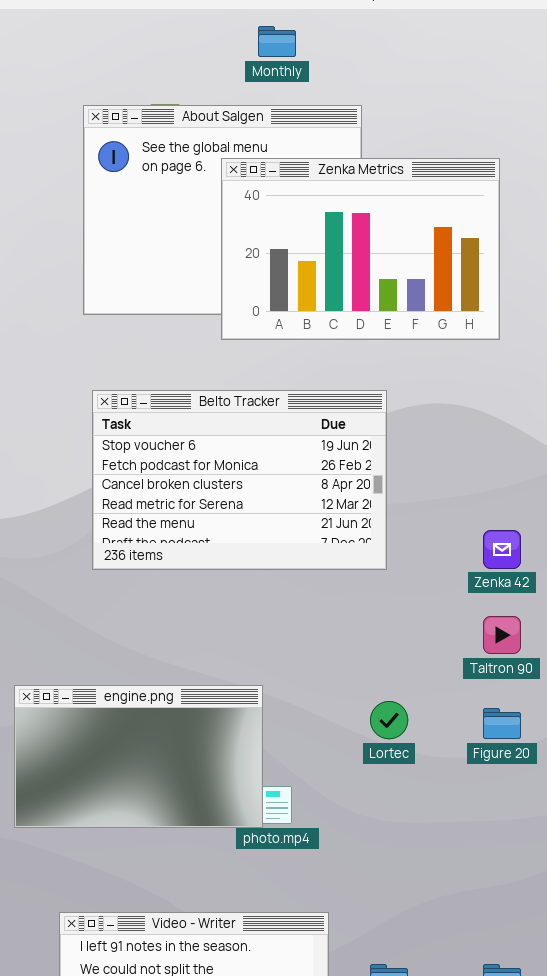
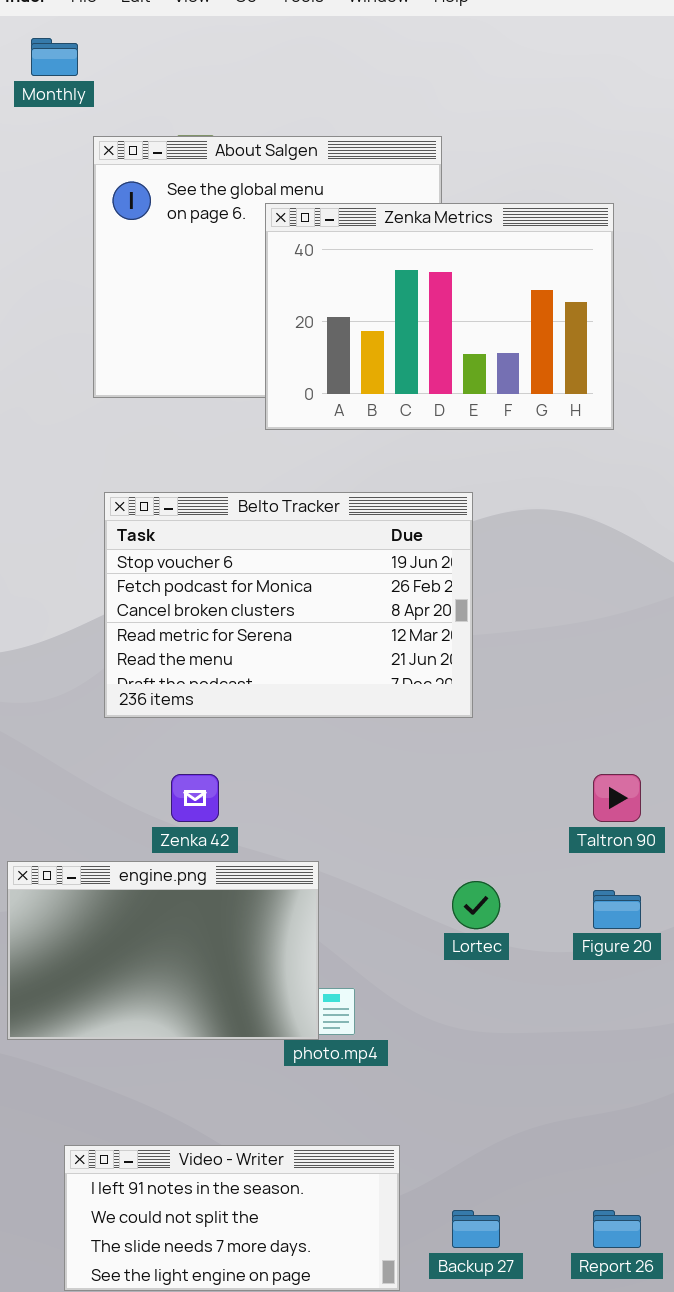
Monthly: [258,26,296,57] -> [31,38,78,76], moved
Zenka 42: [483,530,521,569] -> [171,774,219,822], moved

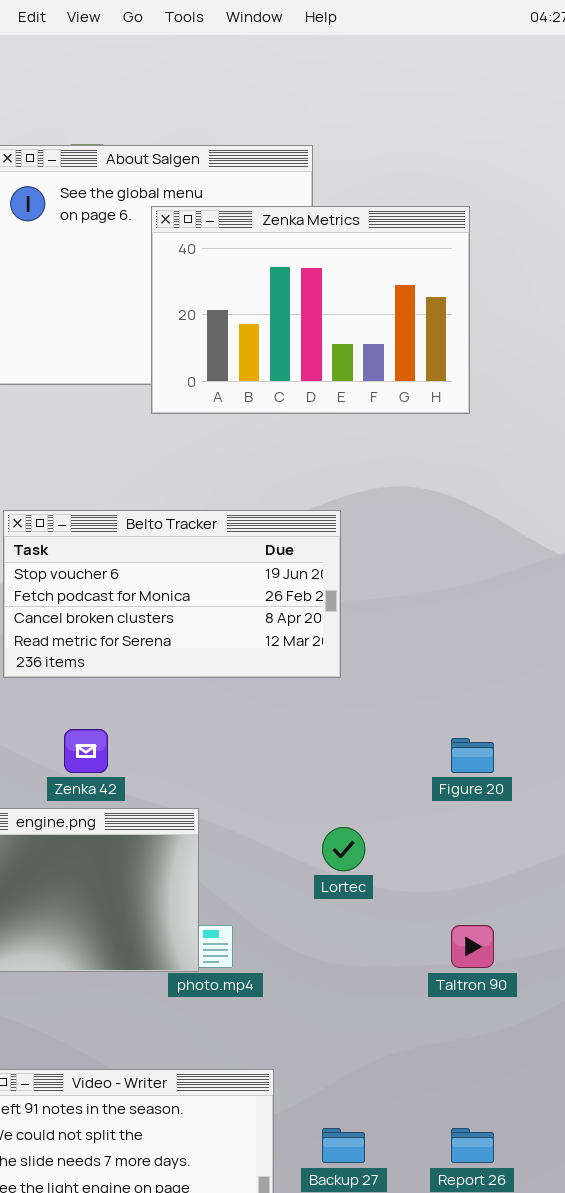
Belto Tracker: [104,492,473,718] -> [3,510,341,678], resized
Taltron 90: [593,774,641,822] -> [451,925,494,968], moved
Figure 20: [593,890,641,929] -> [451,738,494,773], moved

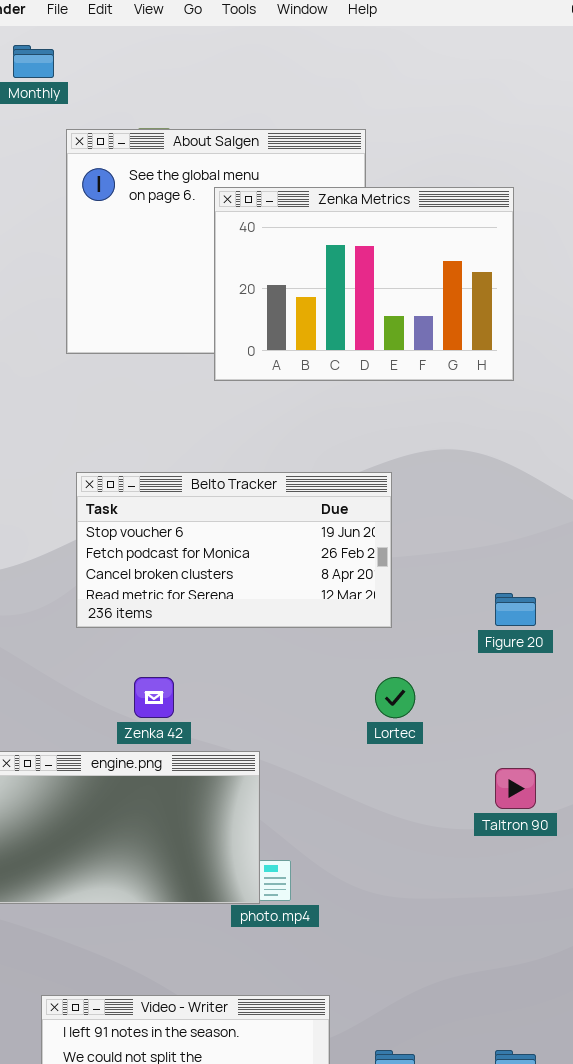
Figure 20: [451,738,494,773] -> [495,593,536,626], moved
Lortec: [322,827,365,871] -> [375,677,415,718], moved
Taltron 90: [451,925,494,968] -> [495,768,536,809], moved

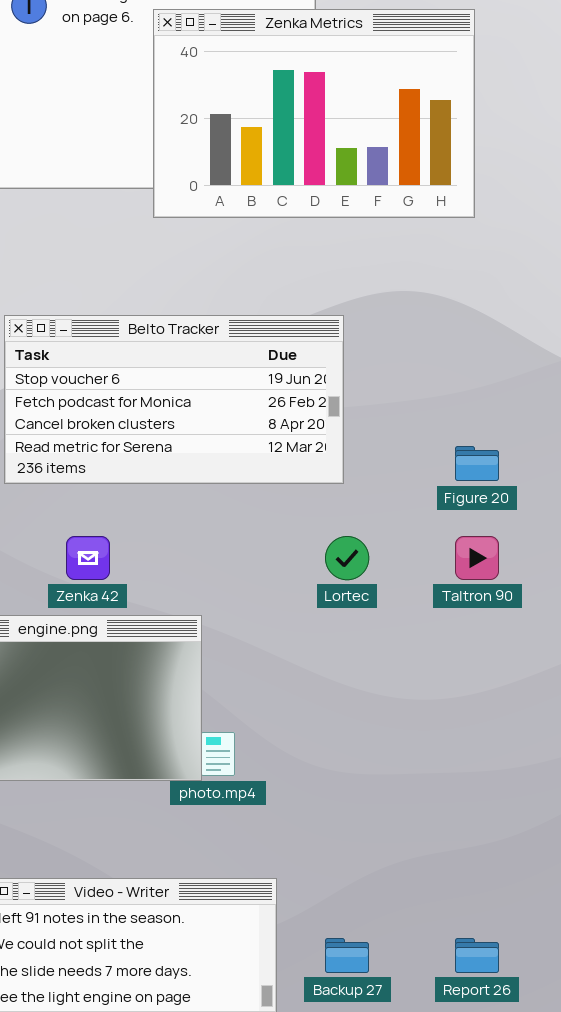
Taltron 90: [495,768,536,809] -> [455,536,499,580], moved

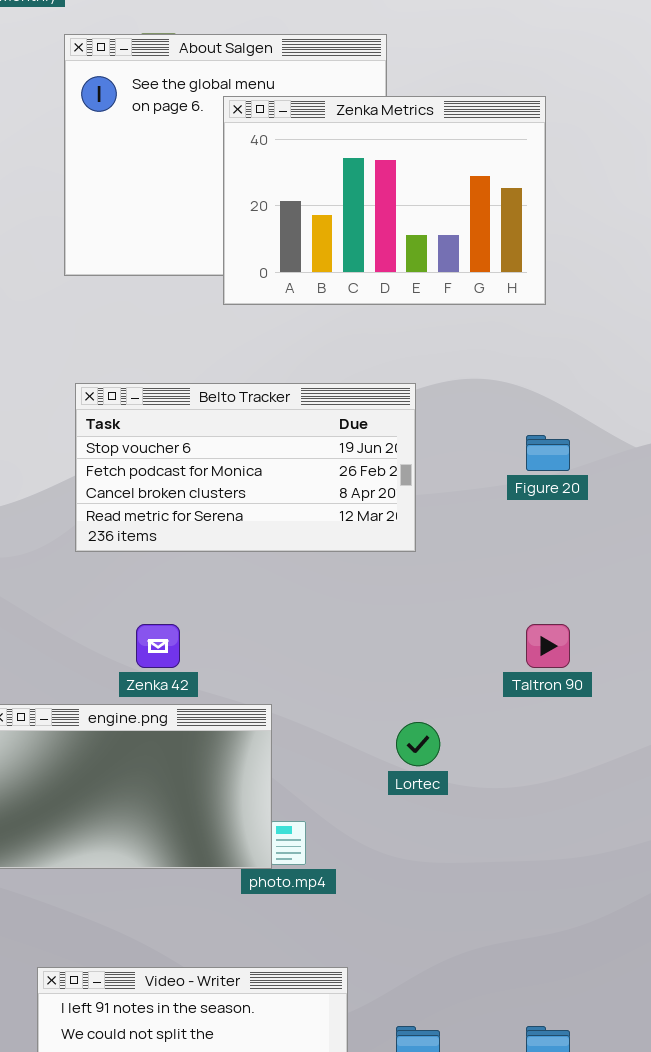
Belto Tracker: [4,315,344,484] -> [75,383,416,552], moved
Figure 20: [455,446,499,481] -> [526,435,570,471], moved
Lortec: [325,536,369,580] -> [396,722,440,766], moved

